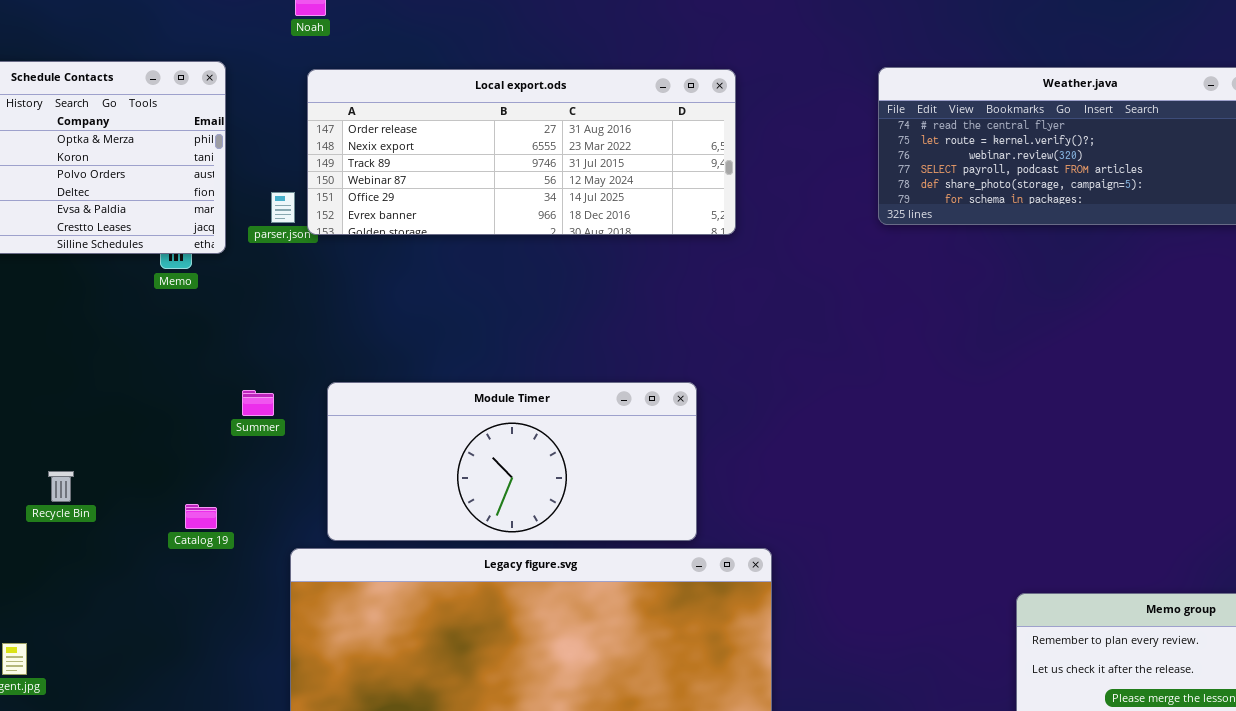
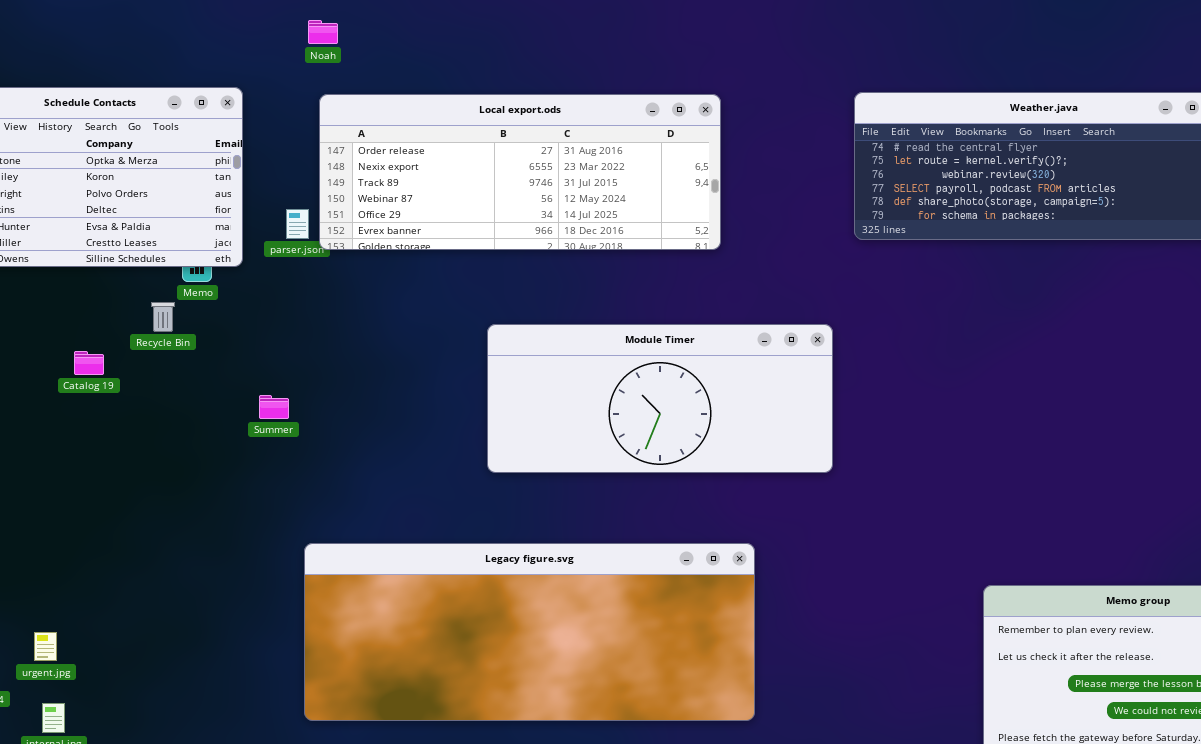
Module Timer: [327,382,697,541] -> [487,324,833,473], moved
Recycle Bin: [48,471,74,502] -> [151,302,175,332], moved
Catalog 19: [185,504,217,529] -> [74,351,104,375], moved

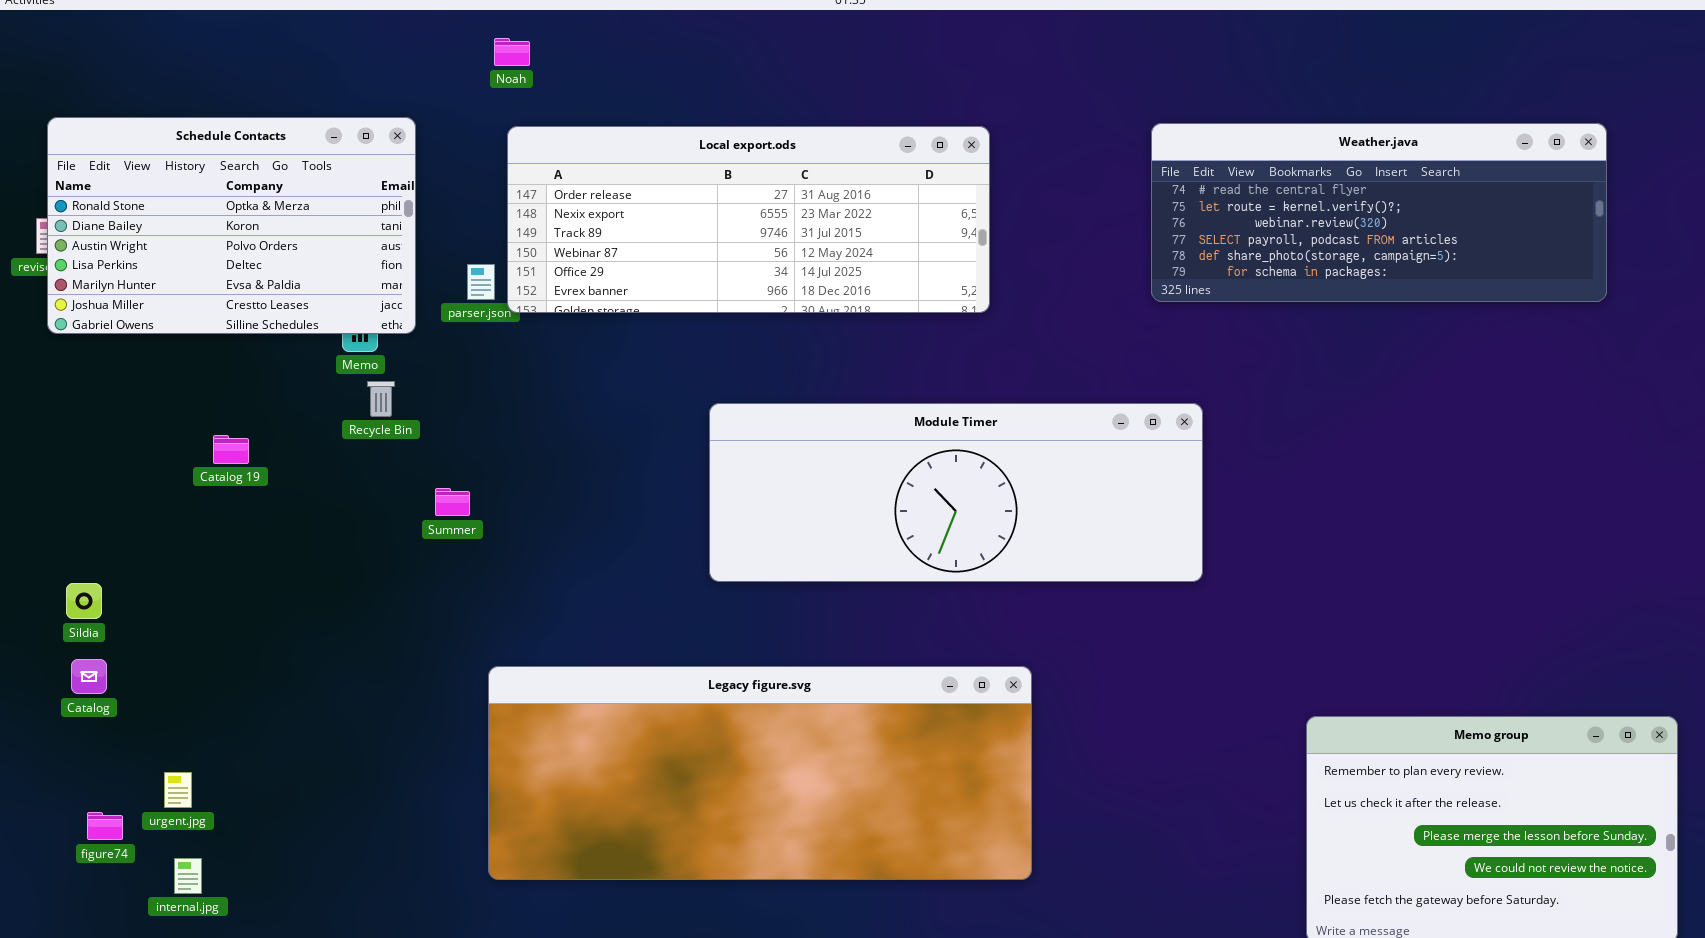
Recycle Bin: [151,302,175,332] -> [367,381,395,417], moved
Module Timer: [487,324,833,473] -> [709,403,1203,582], resized

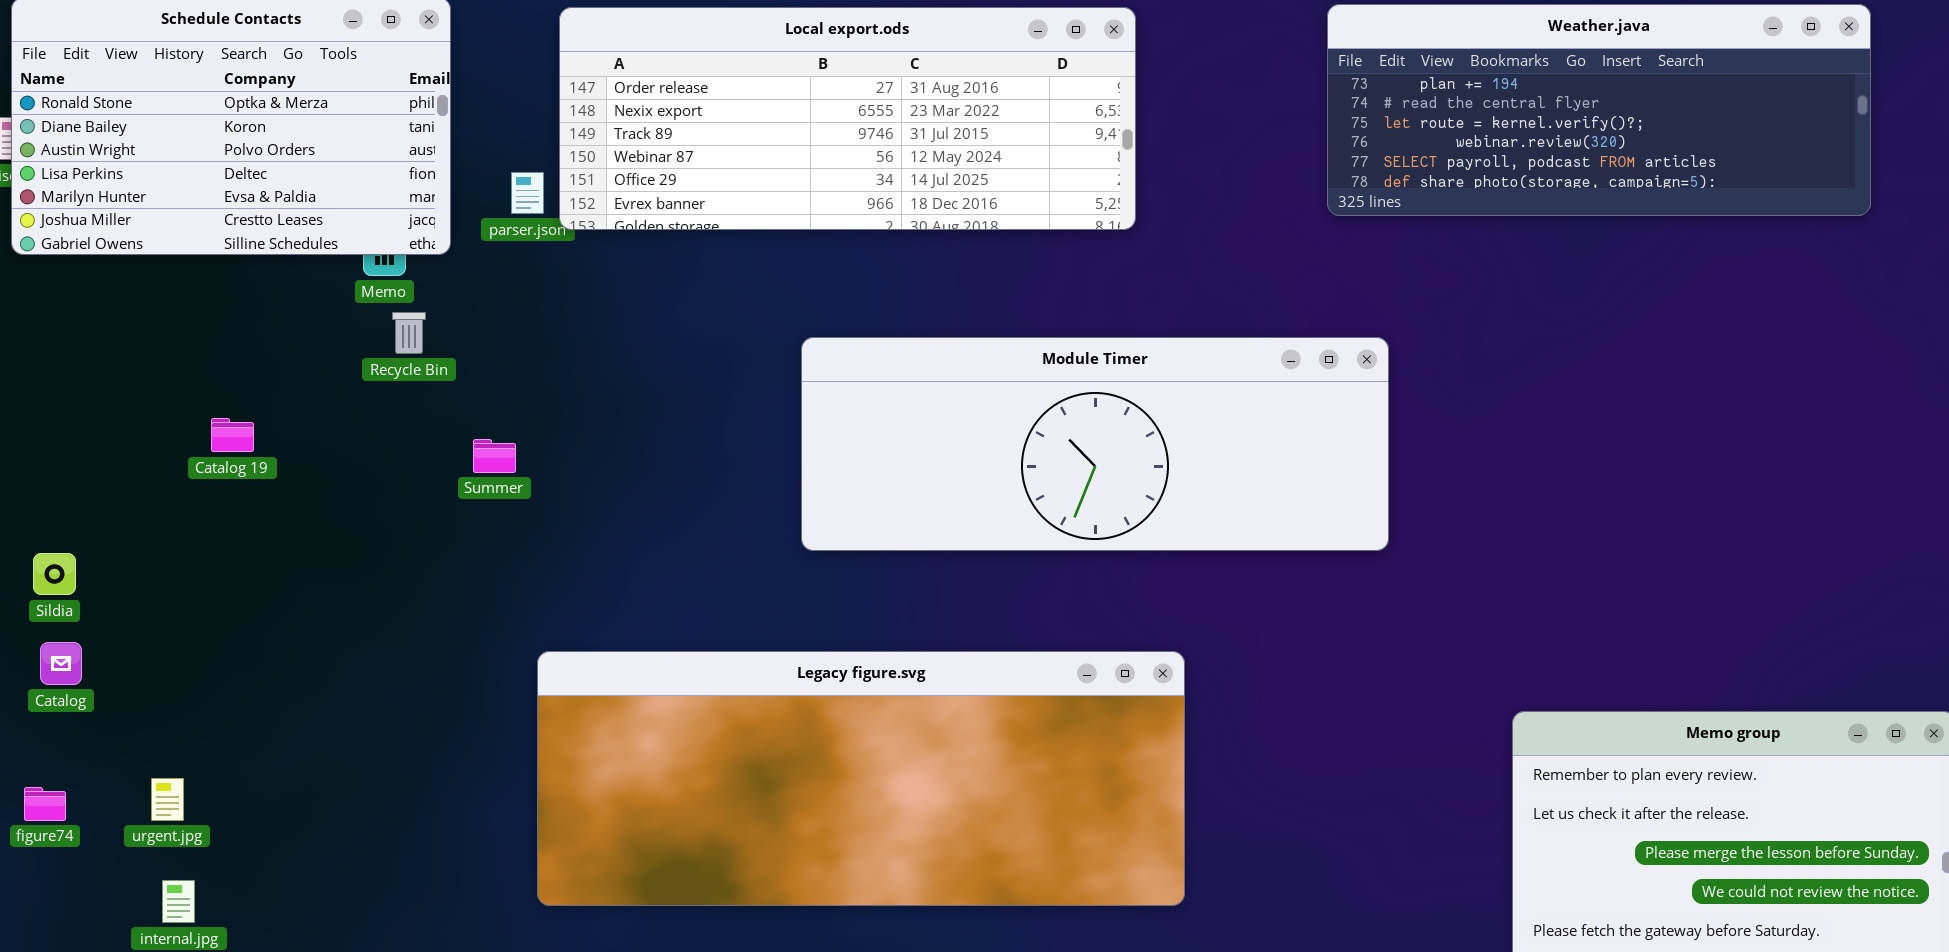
Weather.java: [1151,123,1607,302] -> [1327,4,1871,216], scrolled up 1 row
Catalog 19: [213,435,249,464] -> [211,418,254,452], moved
figure74: [87,812,123,840] -> [24,787,66,821], moved

